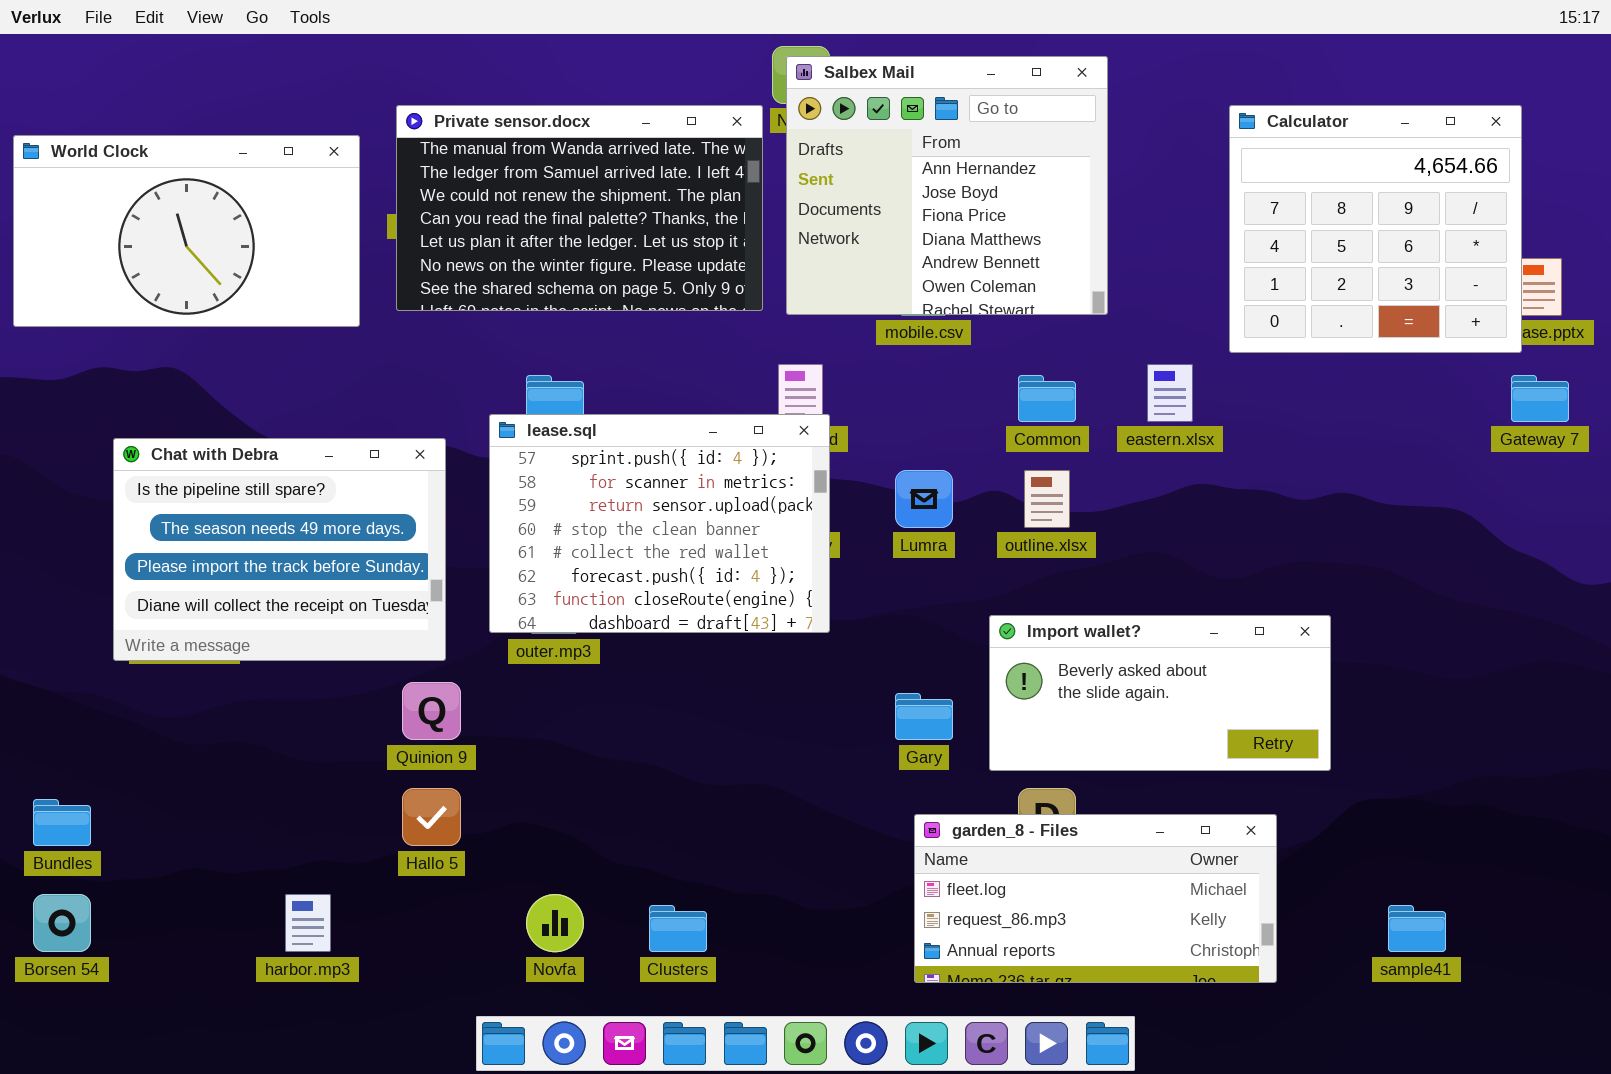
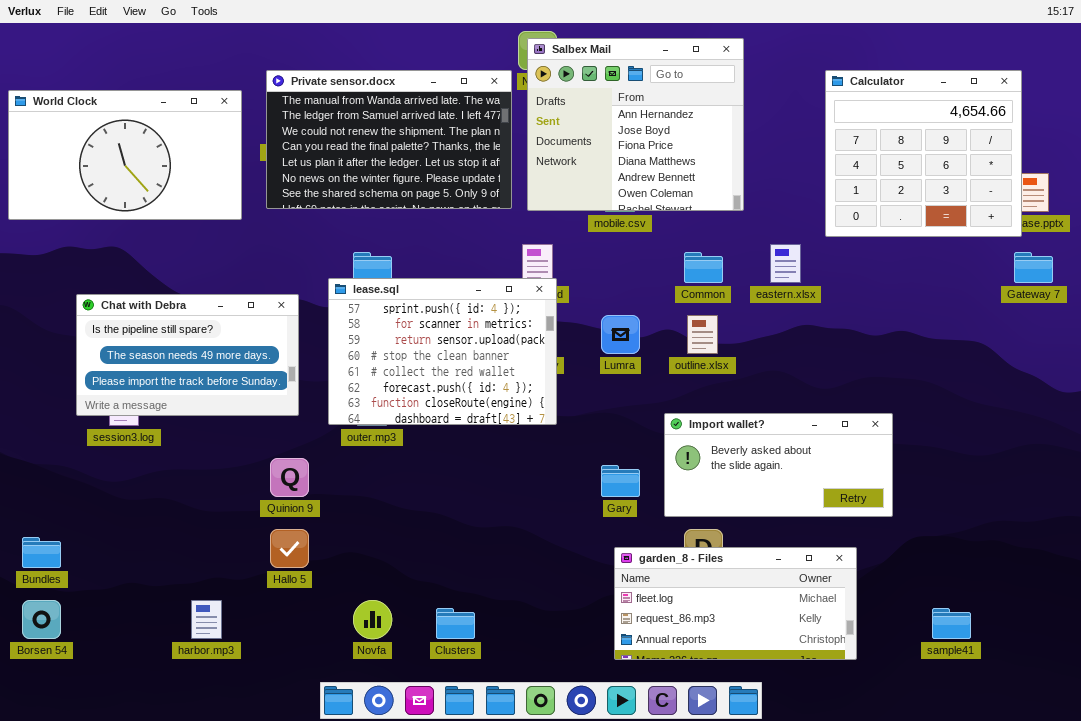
Chat with Debra: [113,438,446,661] -> [76,294,299,416], resized

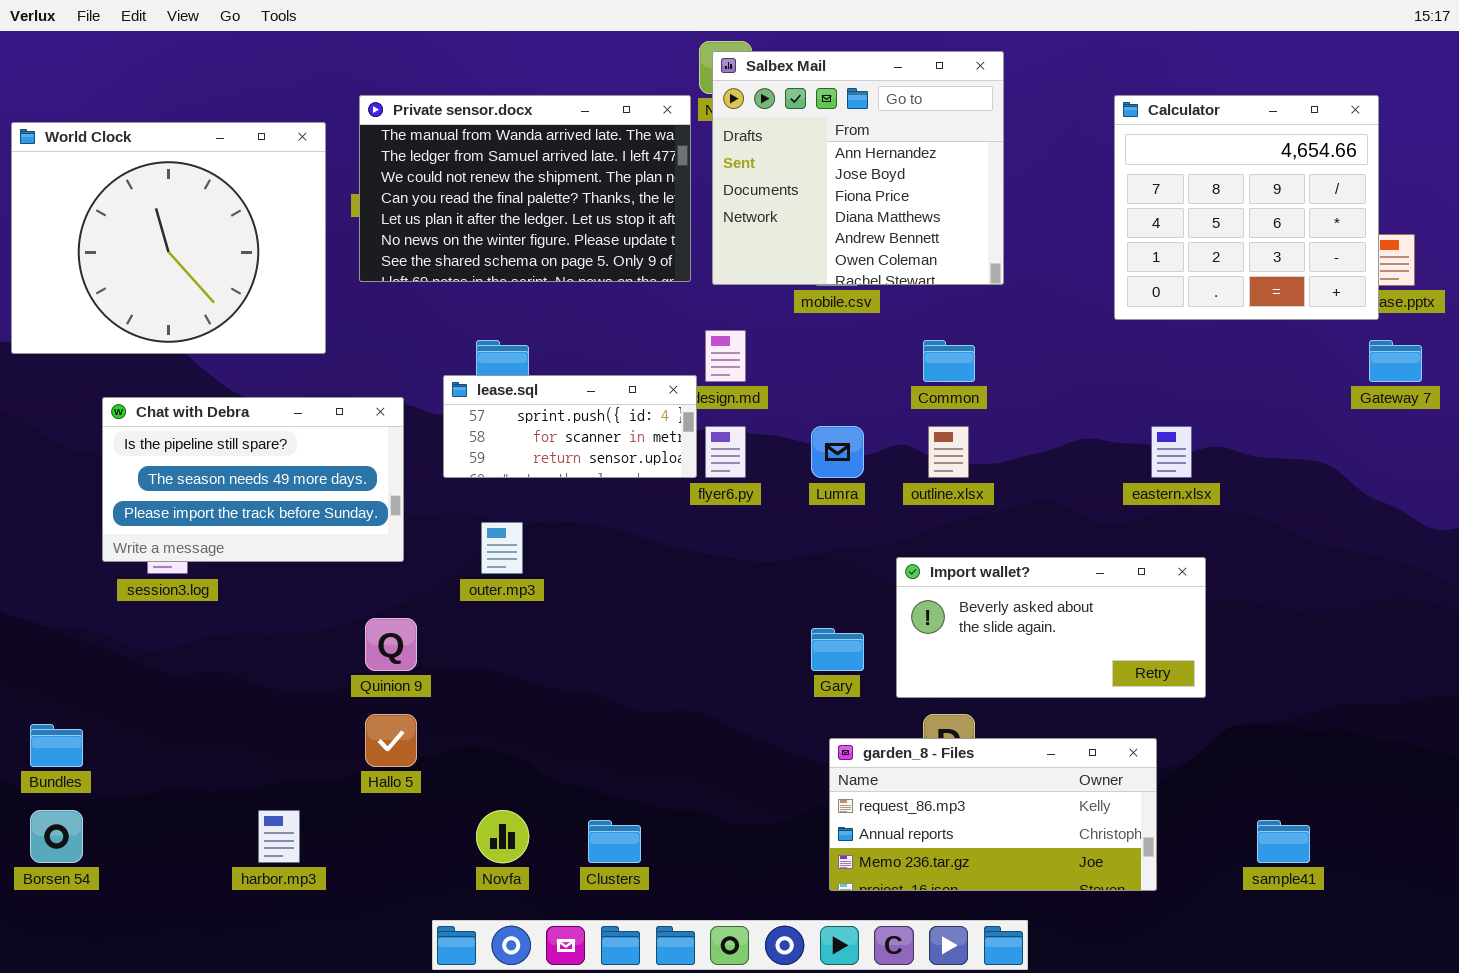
World Clock: [8,90,242,220] -> [11,122,326,354], resized
eastern.xlsx: [770,244,801,283] -> [1151,426,1192,478], moved
lease.sql: [328,278,557,425] -> [443,375,697,478], resized
garden_8 - Files: [614,547,857,660] -> [829,738,1157,891], scrolled down 1 row

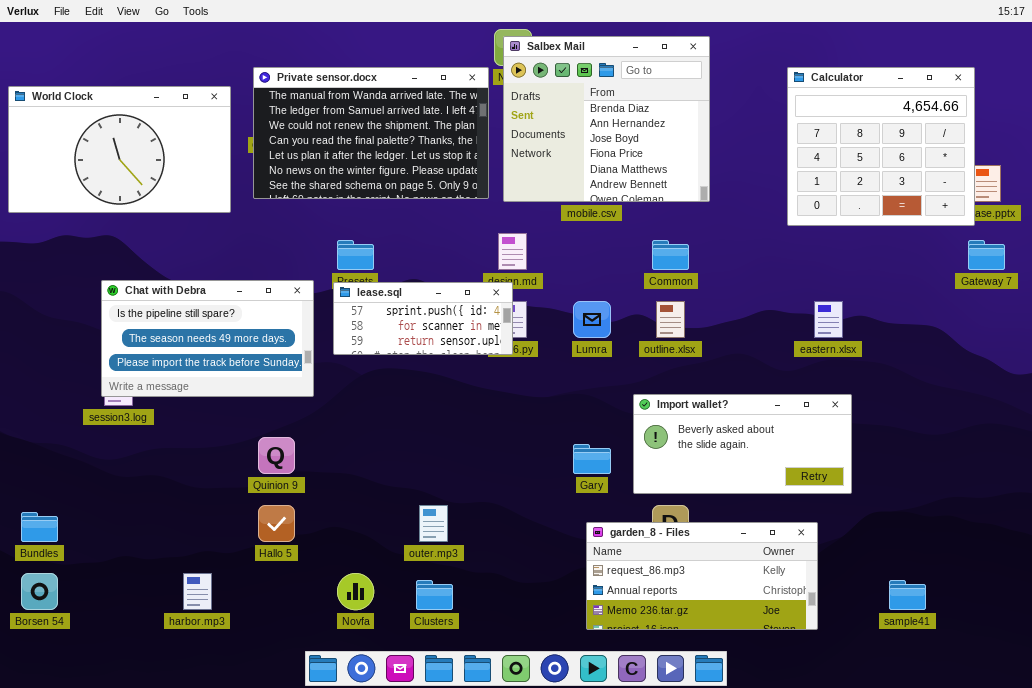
Salbex Mail: [712,51,1004,285] -> [503,36,710,202], scrolled up 1 row
World Clock: [11,122,326,354] -> [8,86,231,213], resized
lease.sql: [443,375,697,478] -> [333,282,513,355], moved
Chat with Debra: [102,397,404,562] -> [101,280,314,397], moved
outer.mp3: [481,522,523,574] -> [419,505,448,542], moved

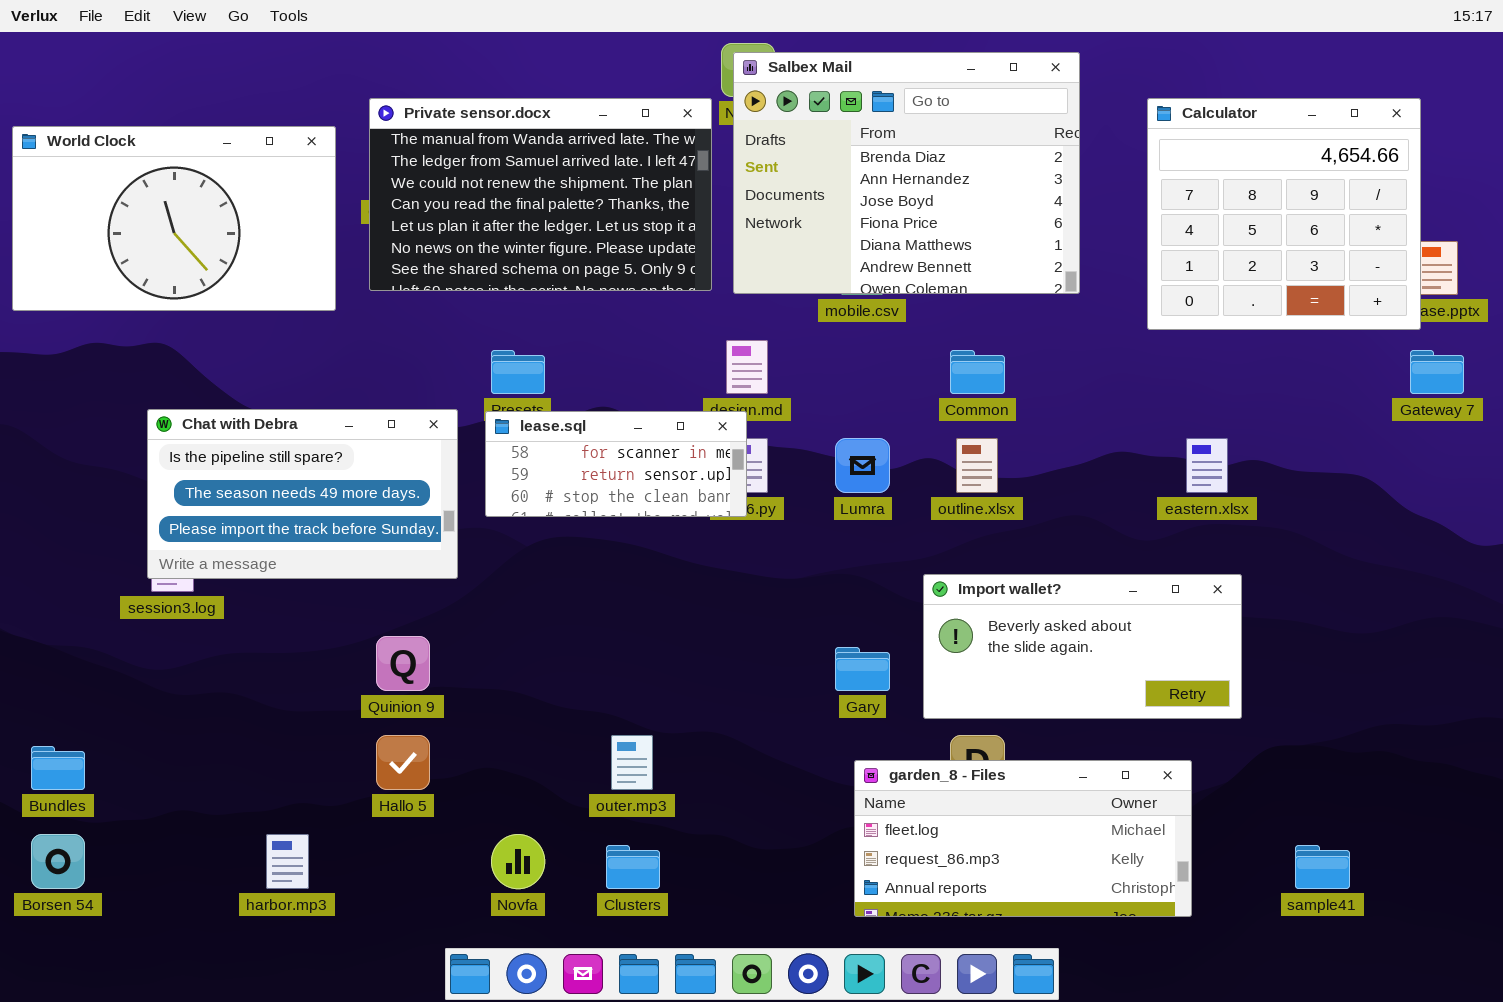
Salbex Mail: [503,36,710,202] -> [733,52,1080,294], resized
lease.sql: [333,282,513,355] -> [485,411,747,517], scrolled down 1 row
garden_8 - Files: [586,522,818,630] -> [854,760,1192,917], scrolled up 1 row

